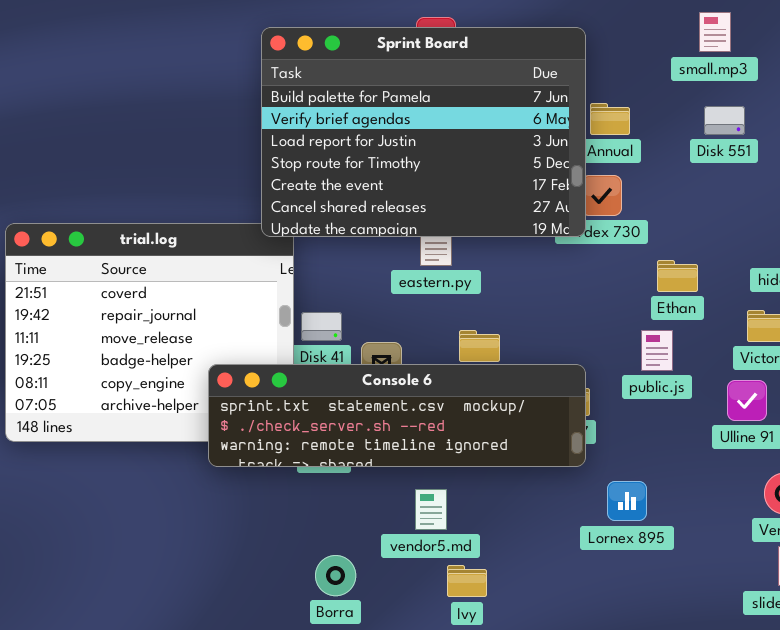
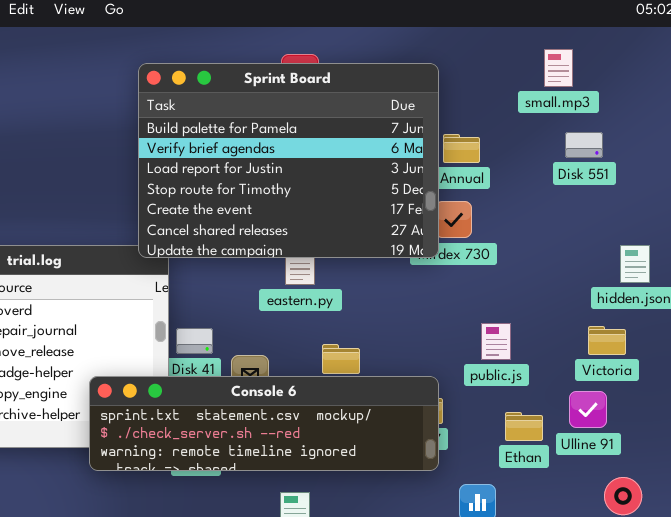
Disk 551: [704,106,745,135] -> [565,132,603,158], moved
Ethan: [657,260,698,292] -> [505,412,543,441], moved
public.js: [641,330,673,371] -> [481,323,511,360], moved

